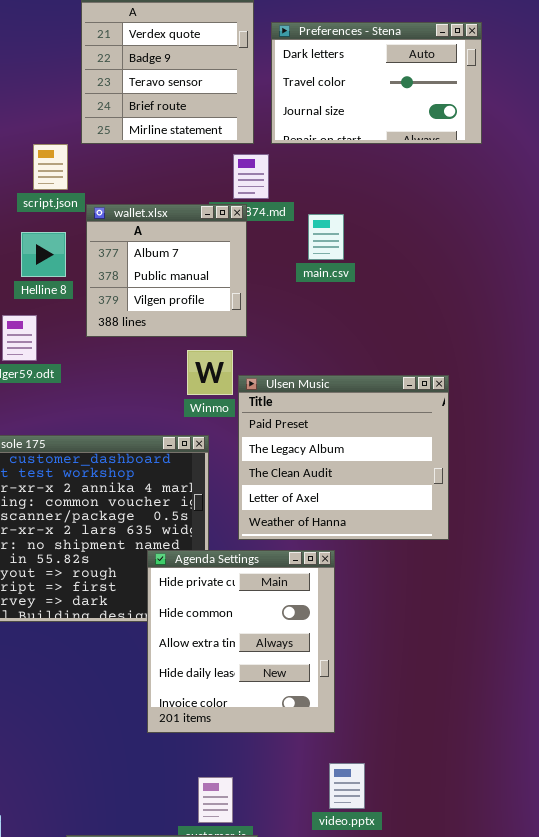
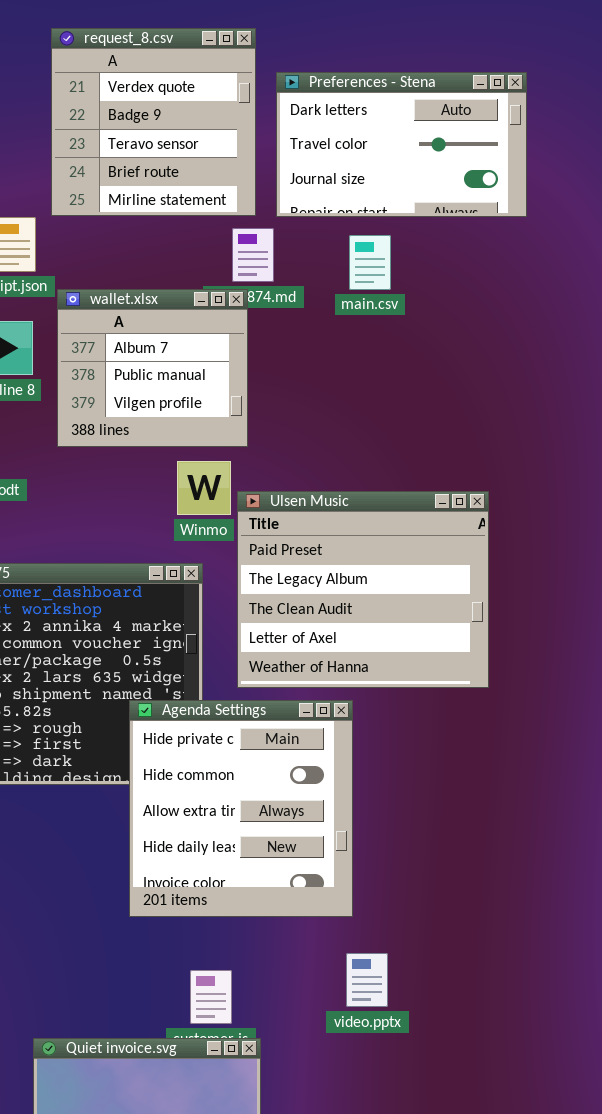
main.csv: [308,214,344,260] -> [349,235,391,290], moved

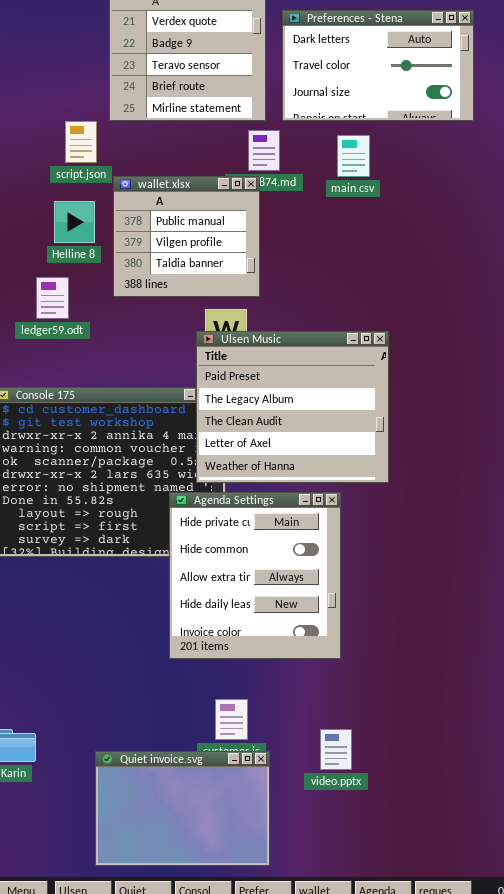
wallet.xlsx: [57,289,248,447] -> [113,176,260,297], scrolled down 1 row
Ulsen Music: [237,491,489,688] -> [196,331,389,483], moved
video.pptx: [346,953,388,1007] -> [320,729,352,770], moved

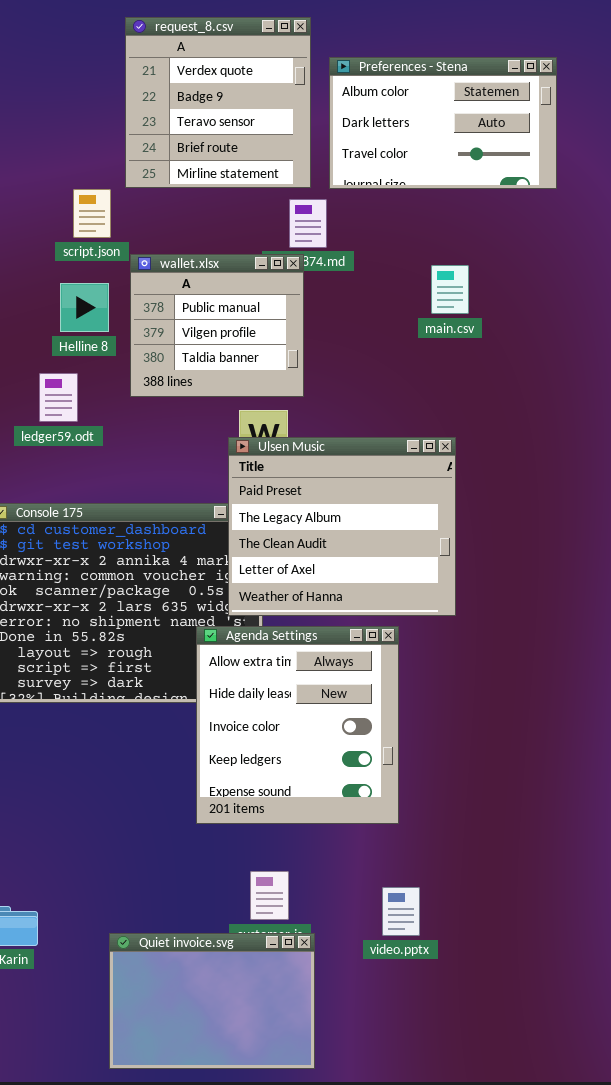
Preferences - Stena: [282,10,474,121] -> [329,57,557,189], scrolled up 1 row
main.csv: [337,135,370,177] -> [431,265,469,314], moved
Agenda Settings: [169,492,341,659] -> [196,626,399,824], scrolled down 2 rows
video.pptx: [320,729,352,770] -> [382,887,420,936], moved

